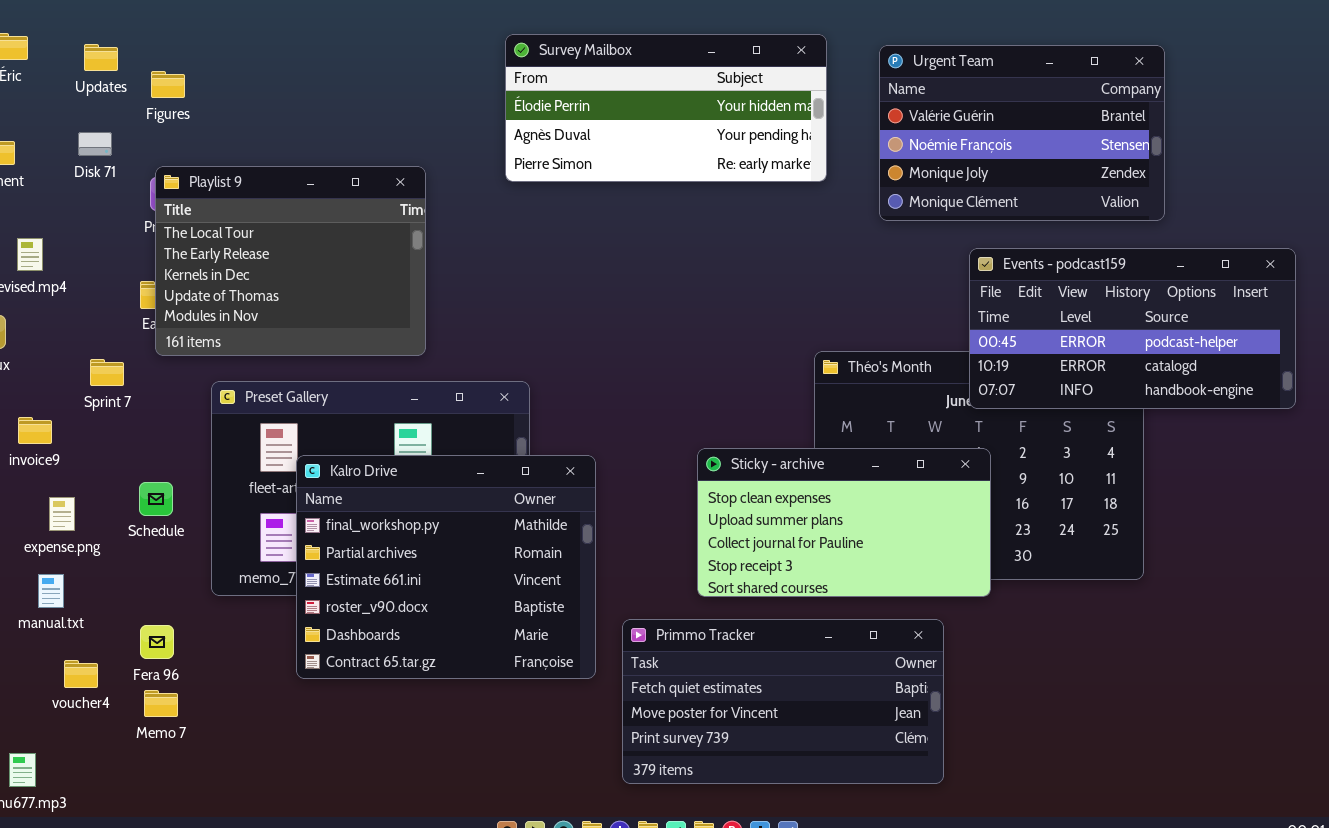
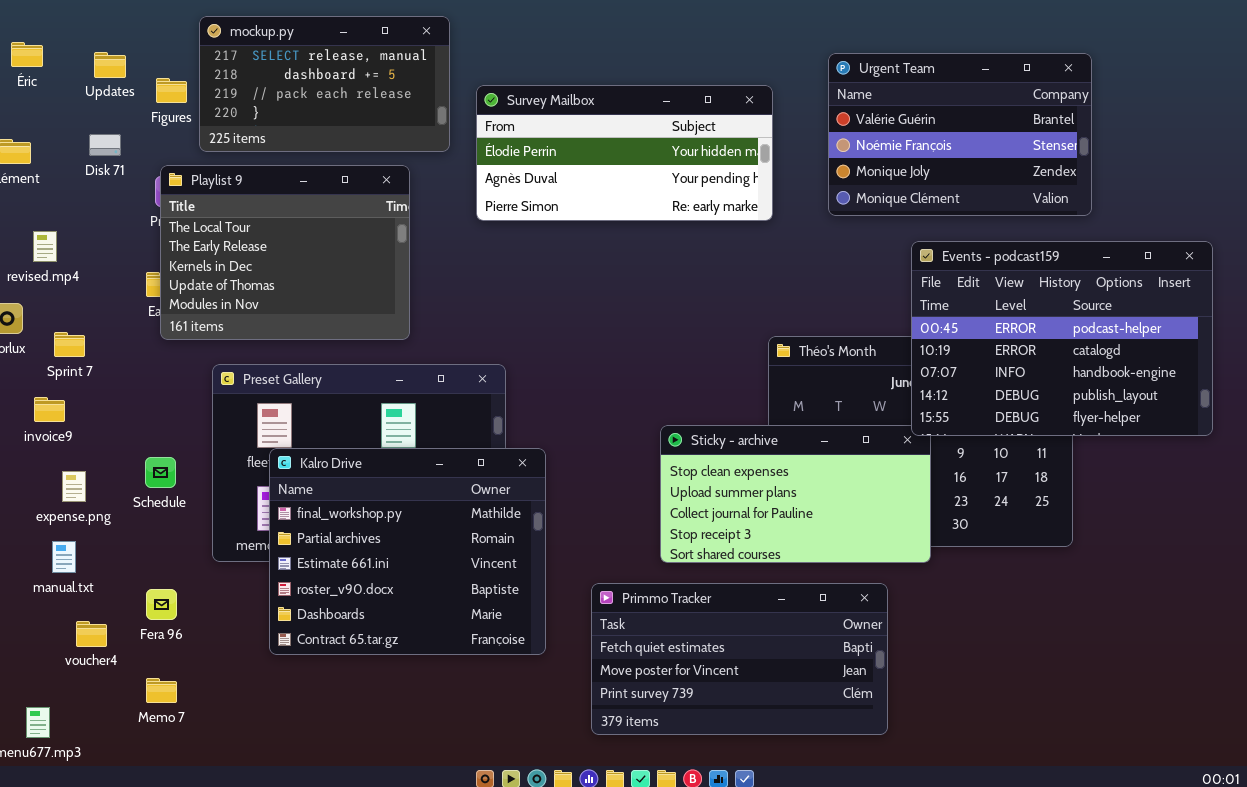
mockup.py: none -> [199,16,450,152], opened
Survey Mailbox: [505,34,827,182] -> [476,85,773,221], moved
Events - podcast159: [969,248,1296,409] -> [911,241,1213,436], resized
Sprint 7: [90,359,124,386] -> [54,332,85,357], moved
Kalro Drive: [296,455,596,679] -> [269,448,546,655], moved
Memo 7: [144,690,178,717] -> [146,678,177,703], moved

